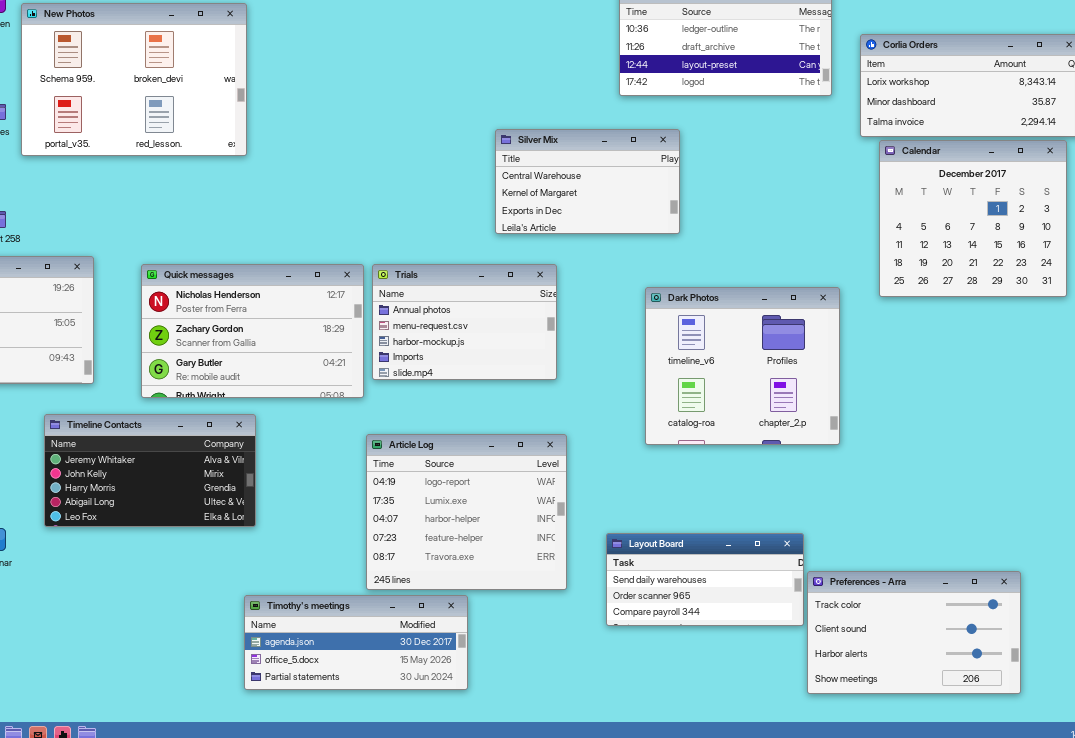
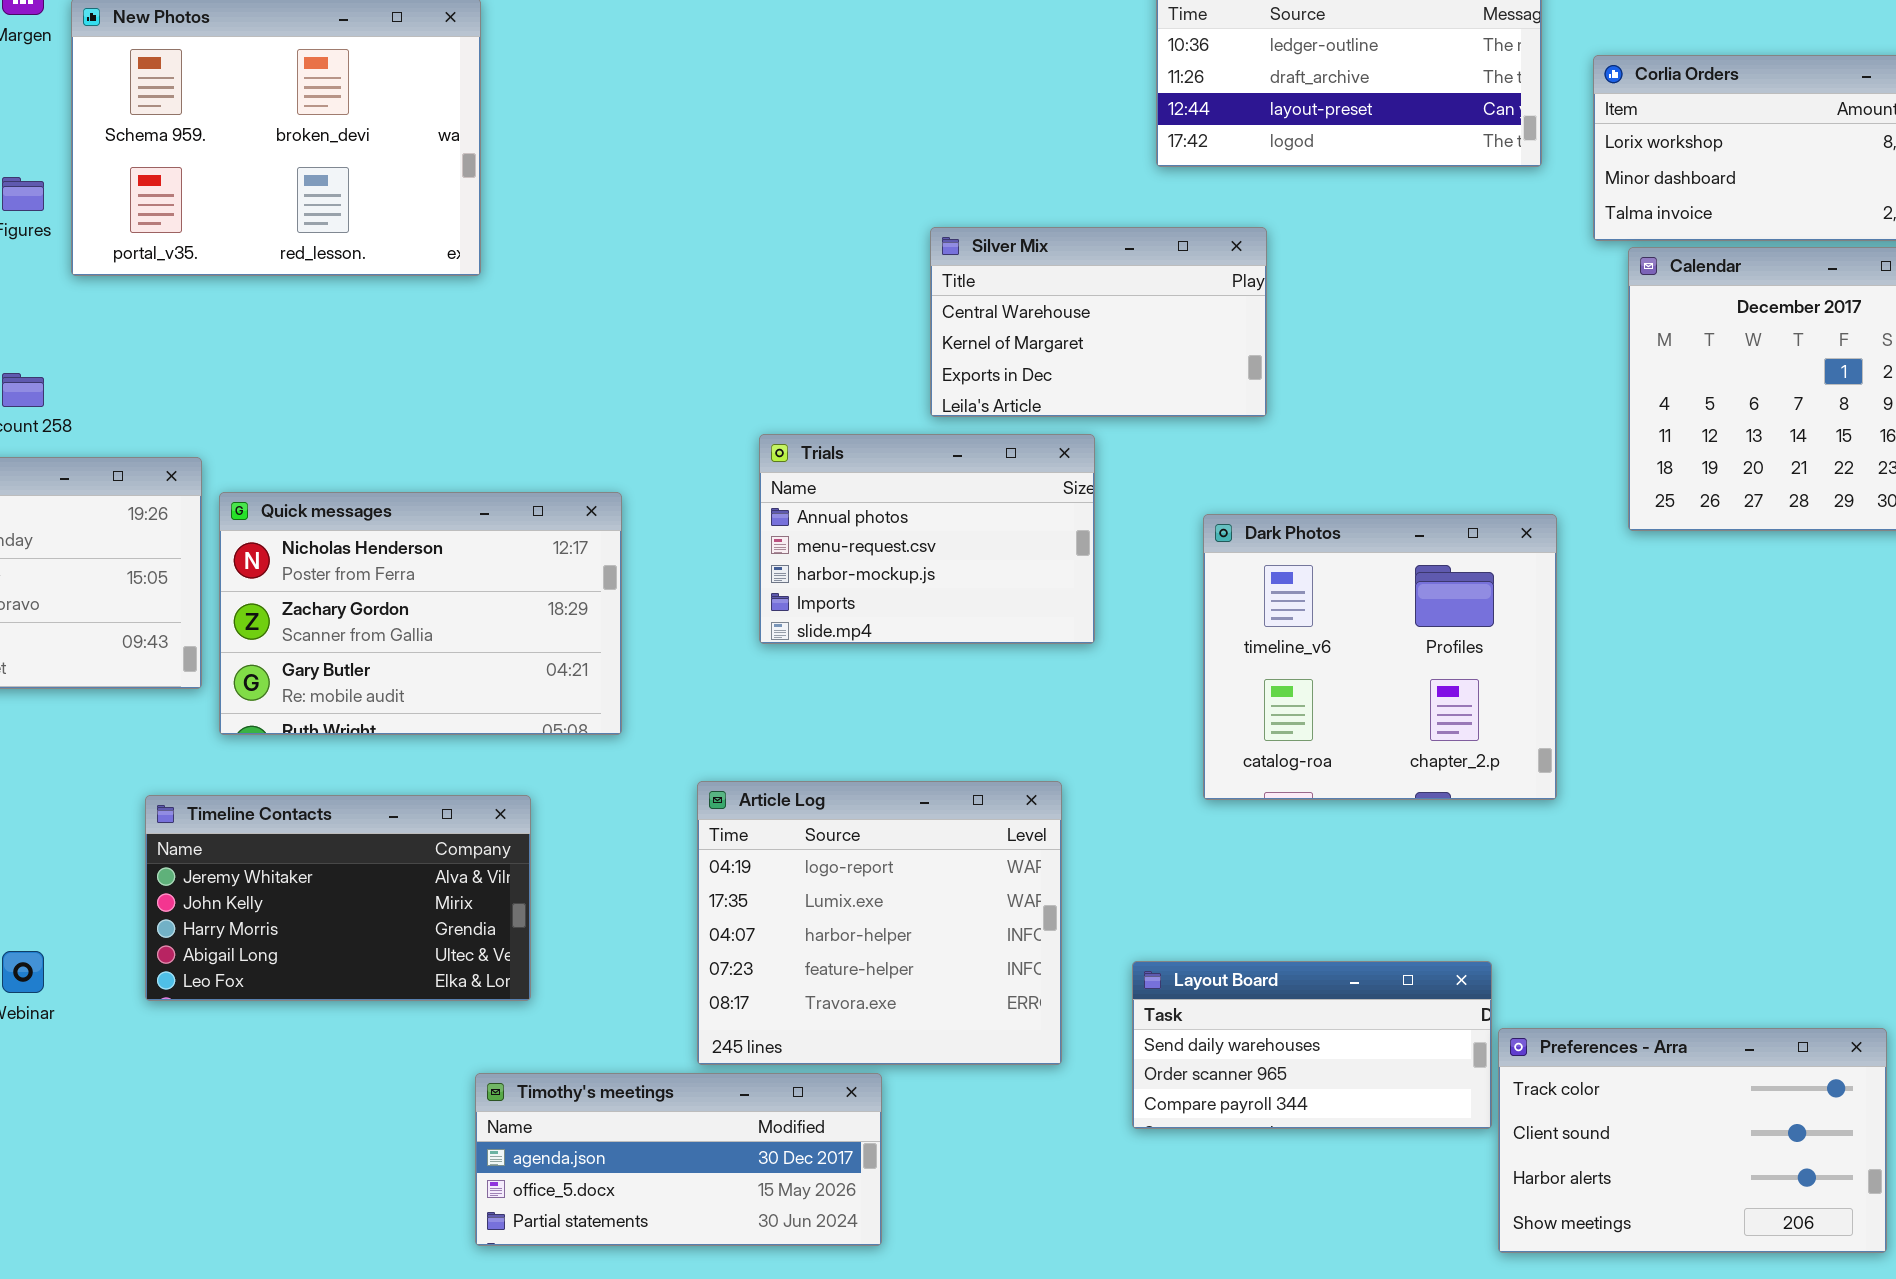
Quick messages: [141,264,364,398] -> [219,492,622,735], moved
Trials: [372,264,557,380] -> [759,434,1095,644], moved
Timeline Contacts: [44,414,256,527] -> [145,795,531,1001], moved

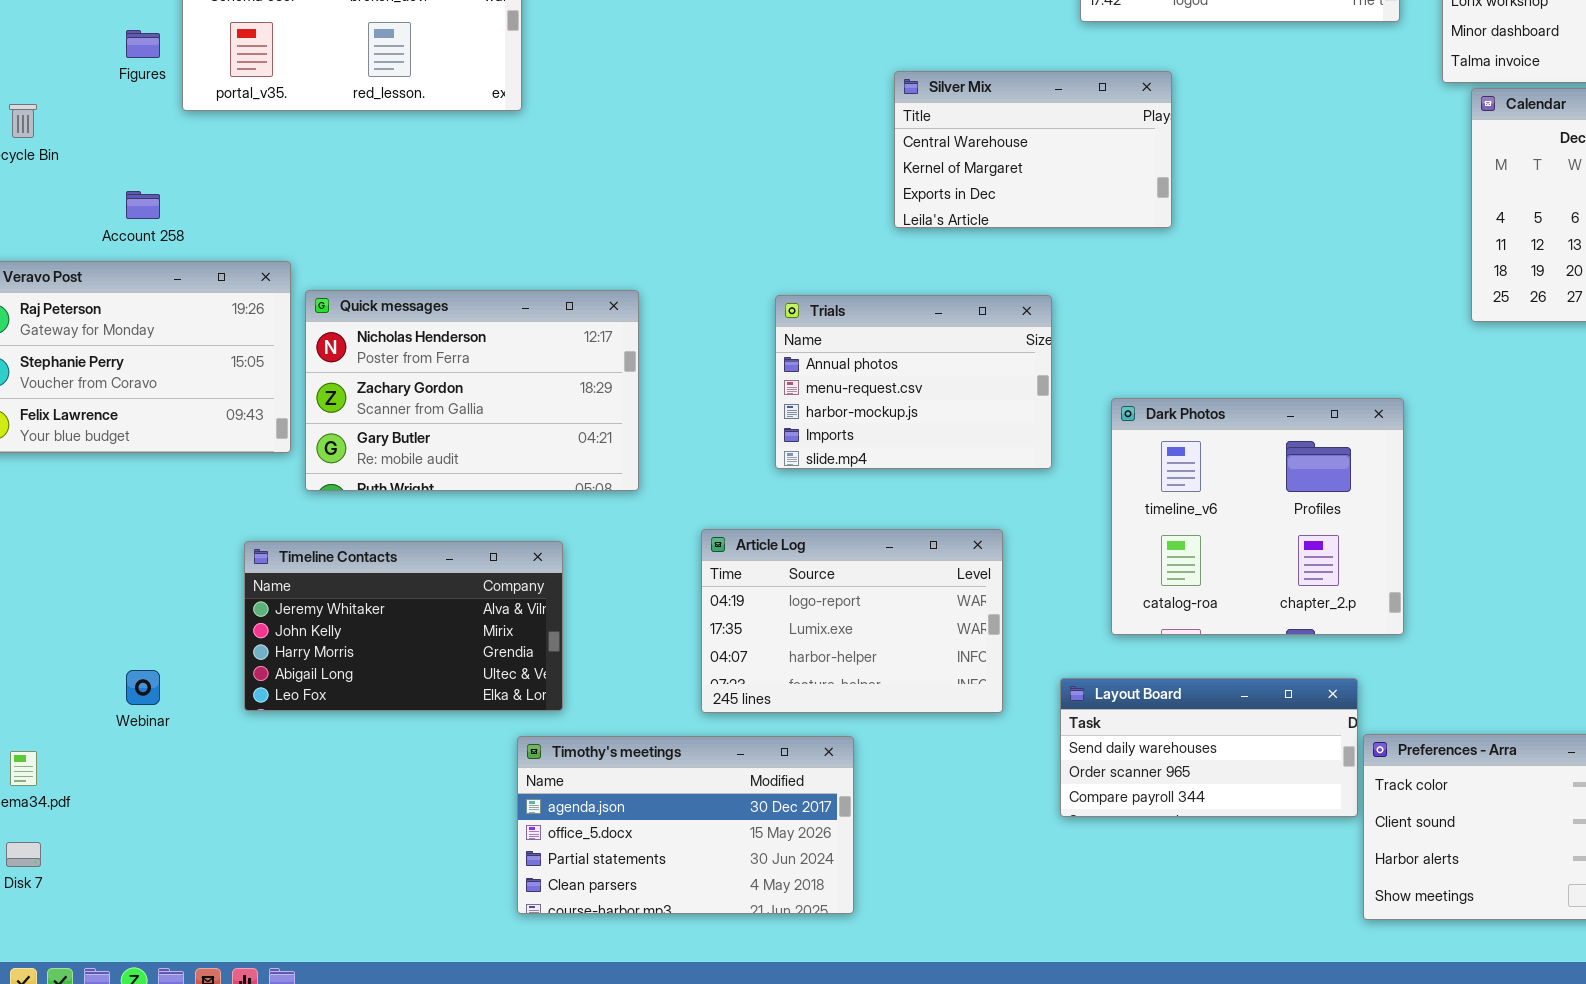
Trials: [759,434,1095,644] -> [775,295,1052,469], moved
Dark Photos: [1203,514,1557,800] -> [1111,398,1404,635], moved
Article Log: [697,781,1062,1065] -> [701,529,1003,713], resized
Timothy's meetings: [475,1073,882,1246] -> [517,736,854,914], resized

